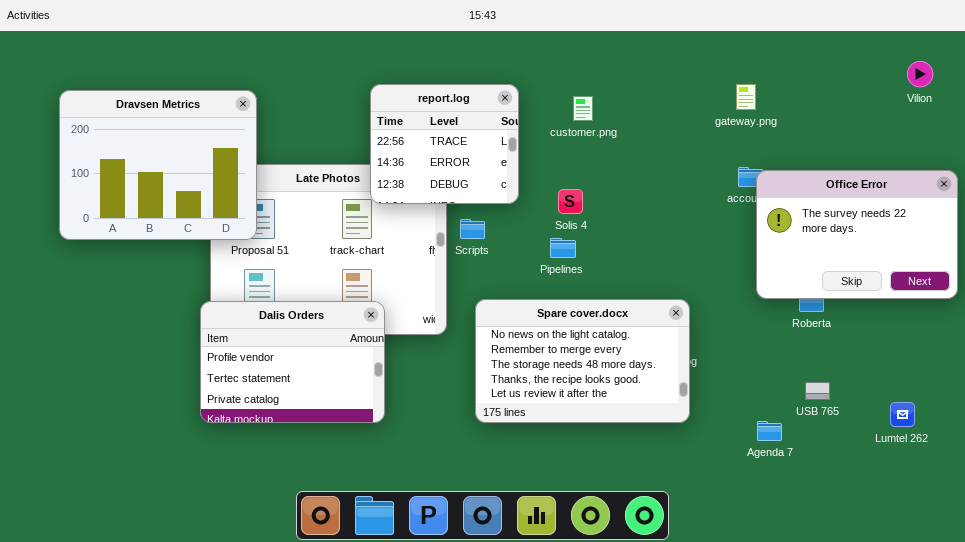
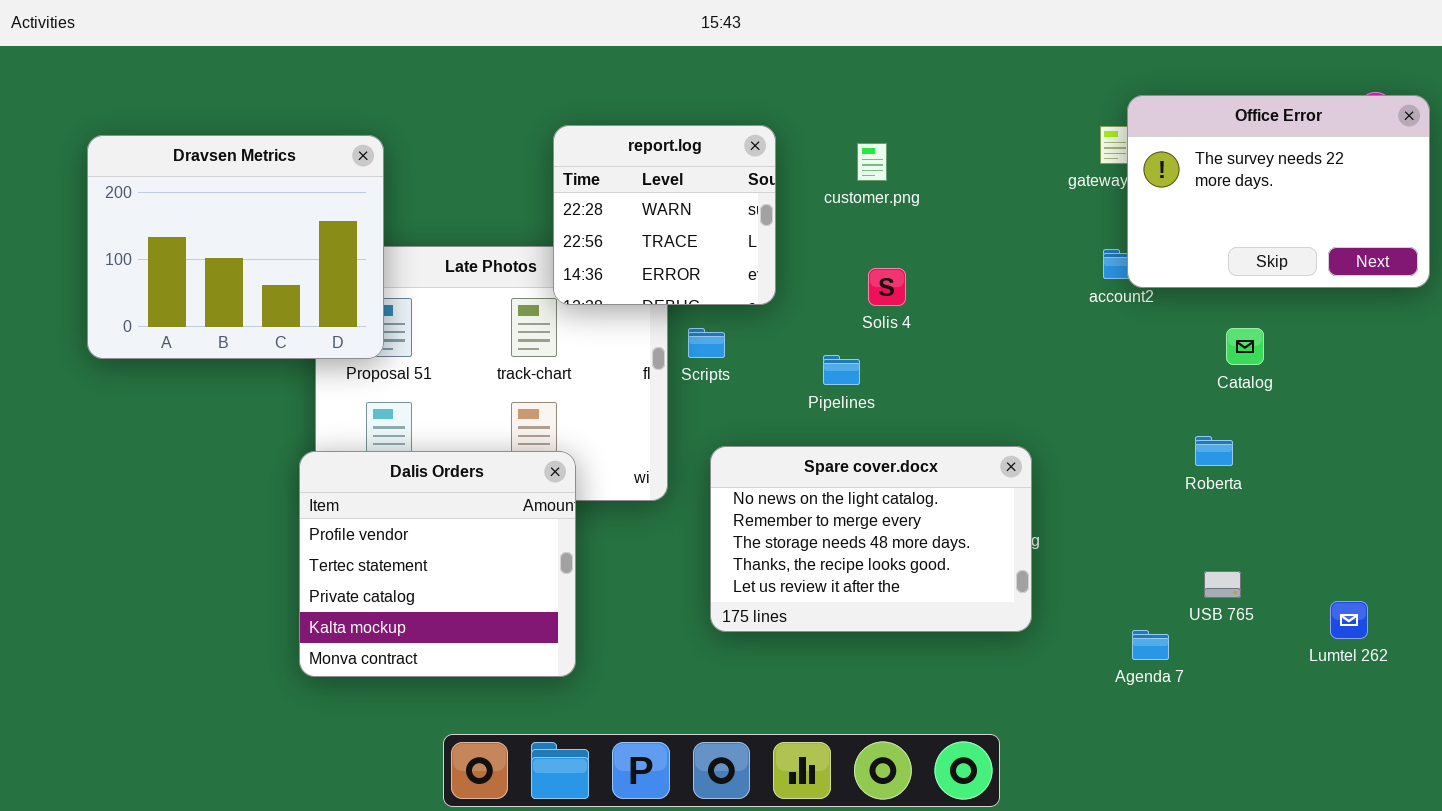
report.log: [370,84,519,204] -> [553,125,776,305], scrolled up 1 row
Office Error: [756,170,958,299] -> [1127,95,1430,288], moved
Solis 4: [558,189,583,214] -> [868,268,906,306], moved
Dalis Orders: [200,301,385,423] -> [299,451,576,677], resized

